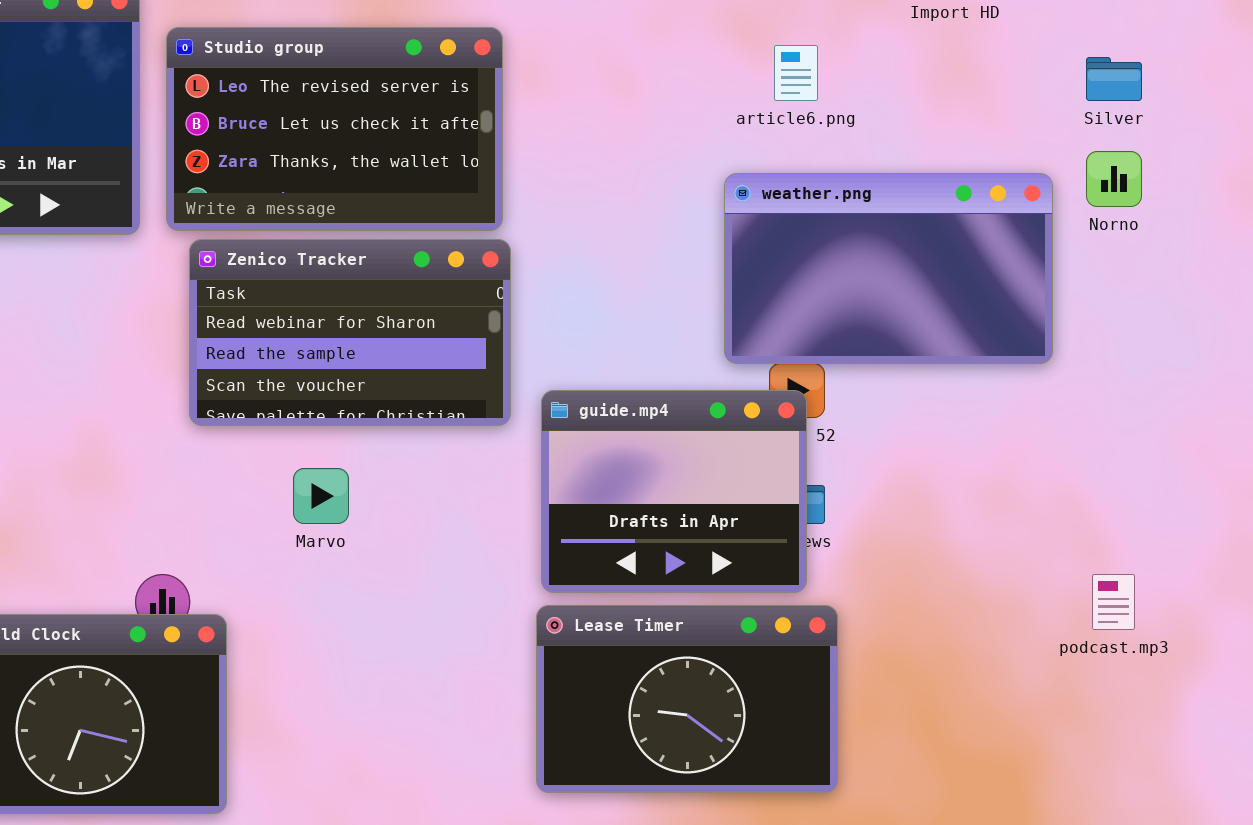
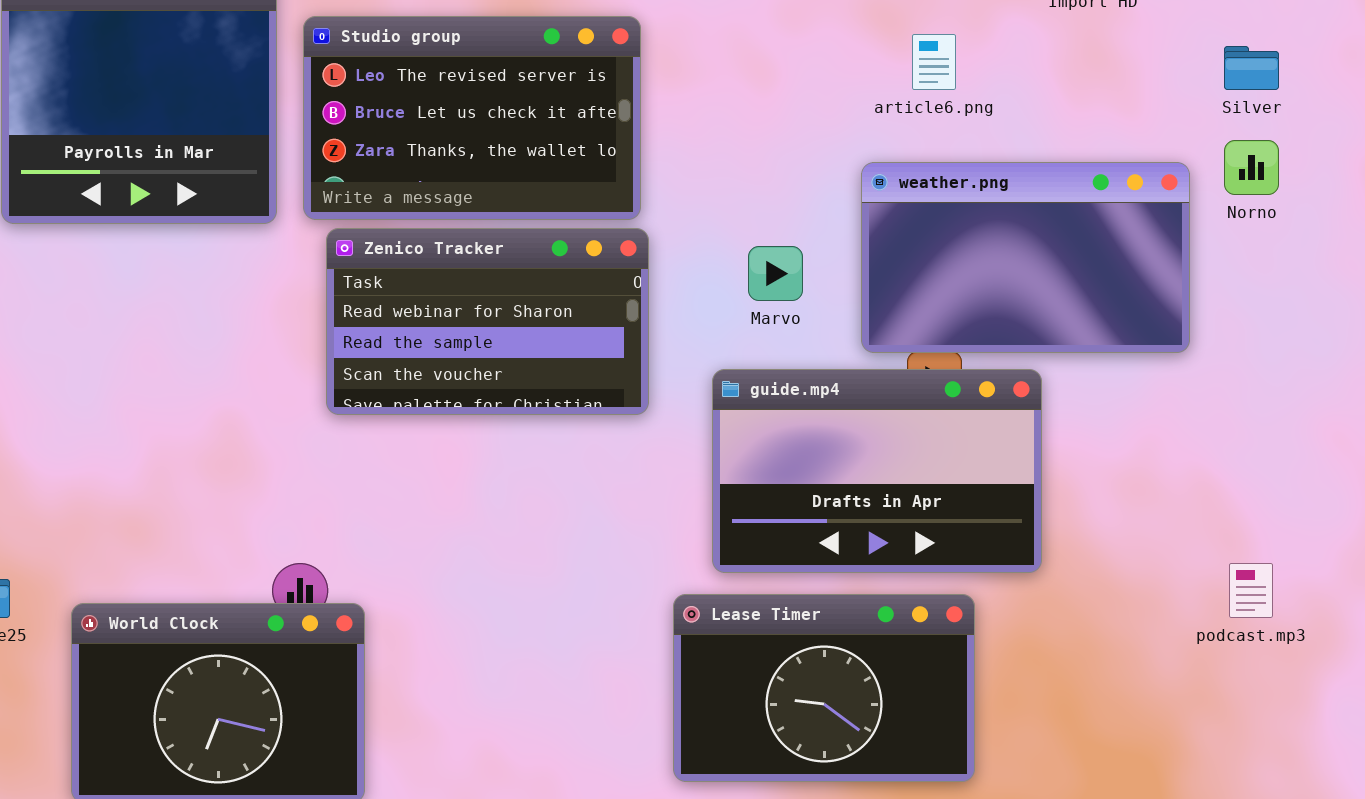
guide.mp4: [541,390,807,593] -> [712,369,1042,573], moved, resized
Marvo: [293,468,349,524] -> [748,246,803,301], moved

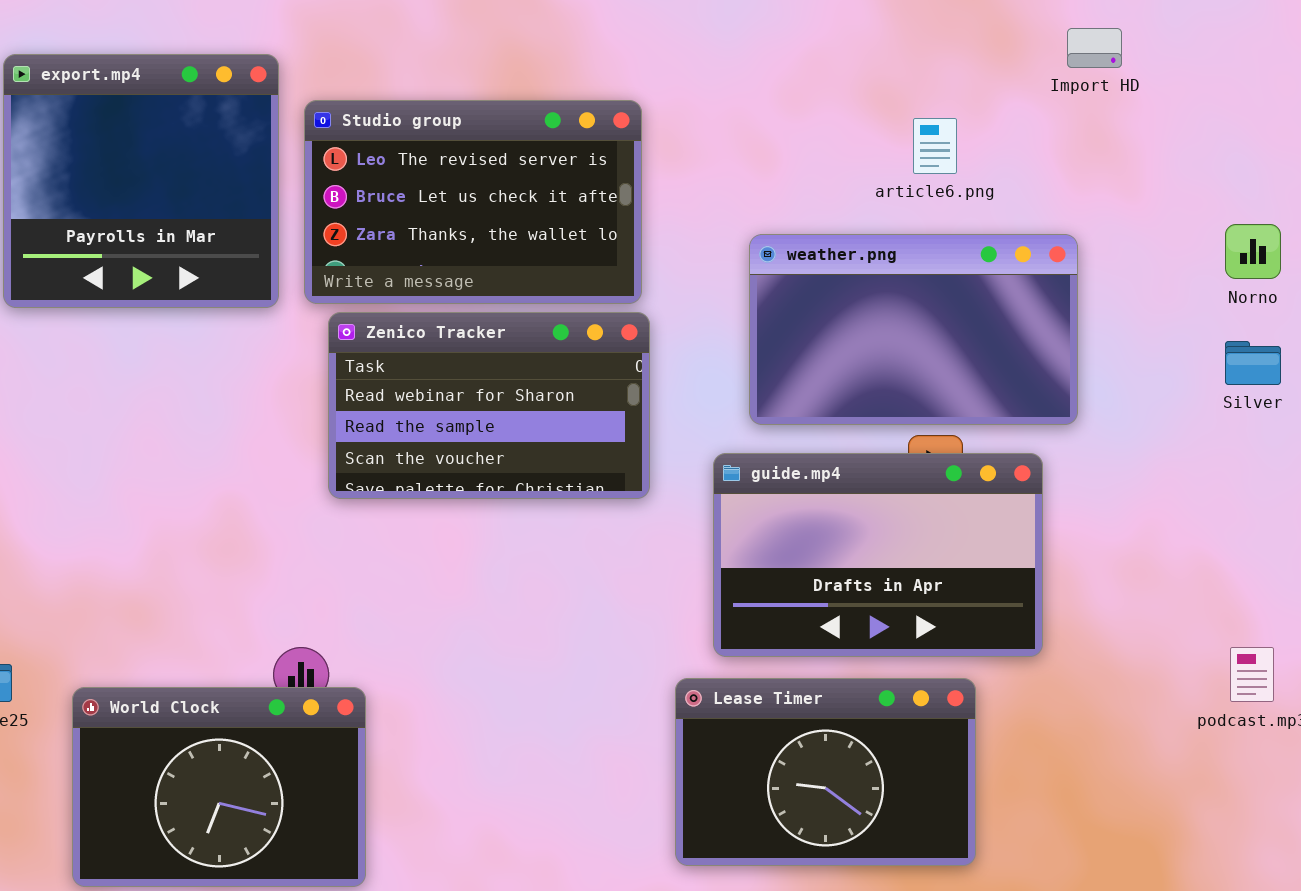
Silver: [1224,46,1279,90] -> [1225,341,1281,385], moved
weather.png: [861,162,1190,353] -> [749,234,1078,425], moved

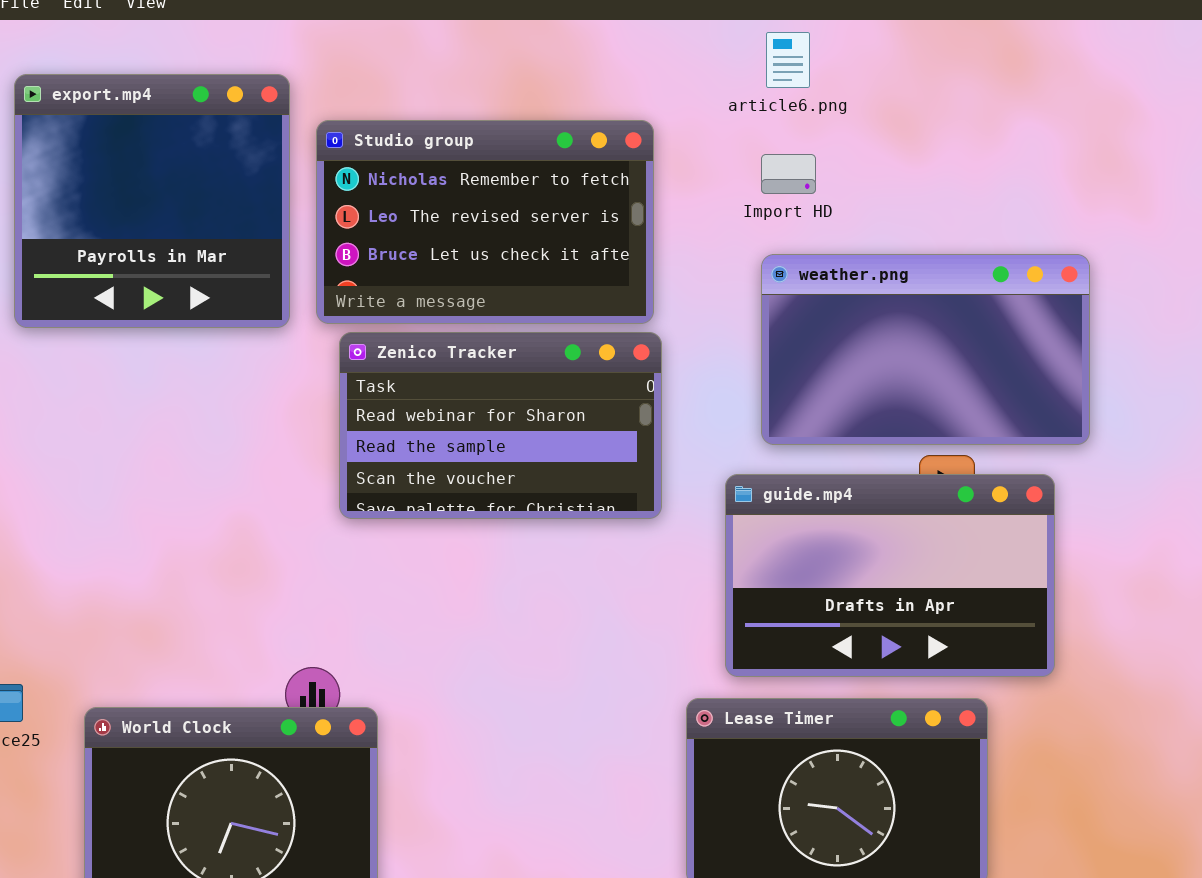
Import HD: [1067,28,1122,68] -> [761,154,816,194], moved
Studio group: [304,100,642,304] -> [316,120,654,324], scrolled up 1 row
article6.png: [913,118,957,174] -> [766,32,810,88], moved

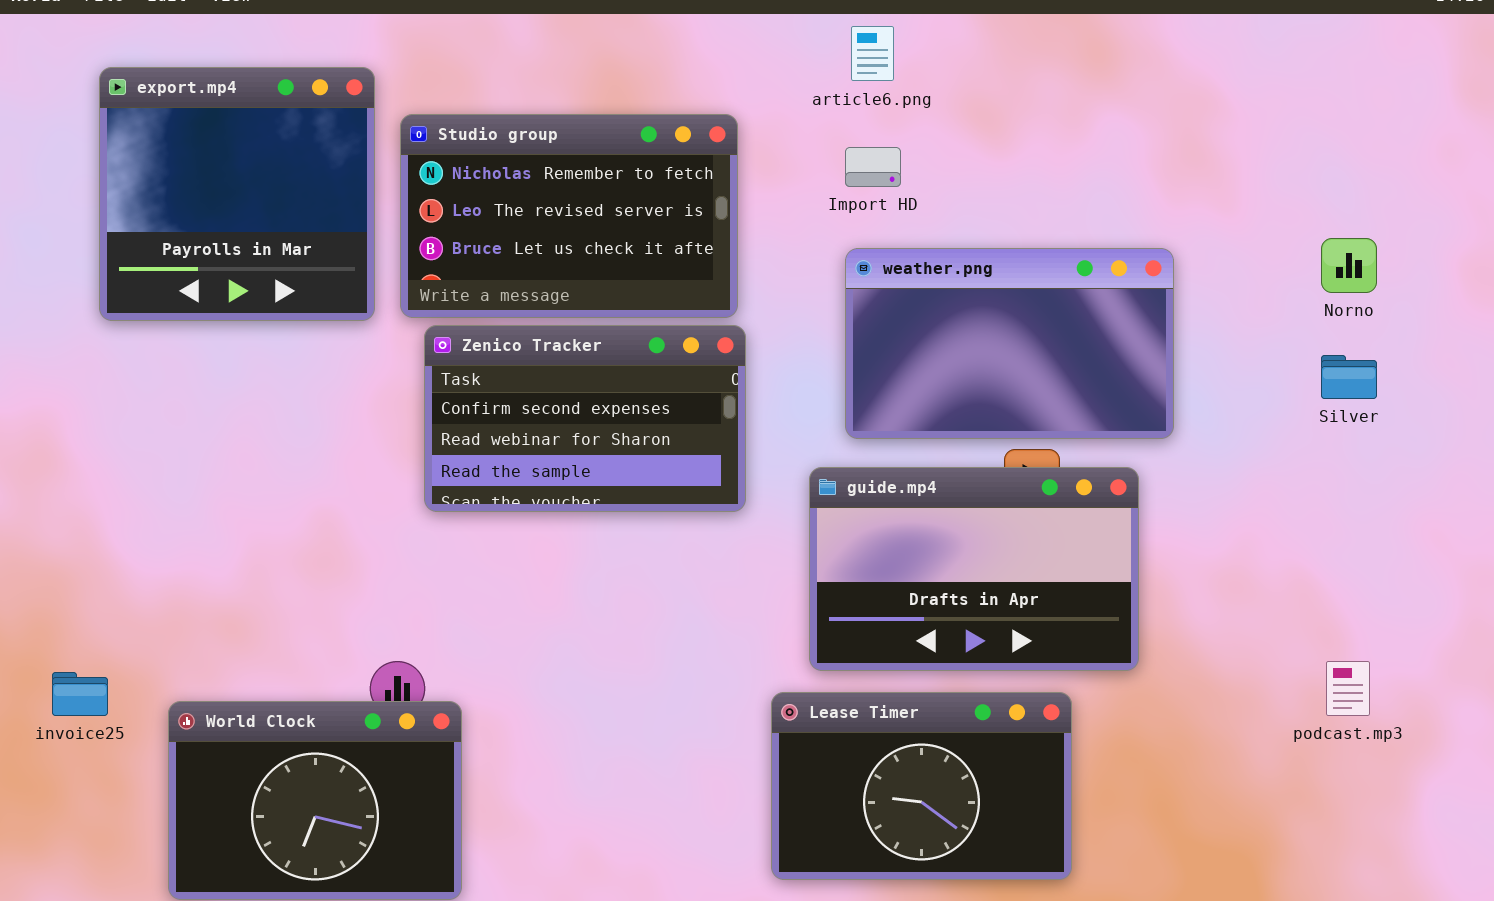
Zenico Tracker: [339,332,662,519] -> [424,325,746,512], scrolled up 1 row

